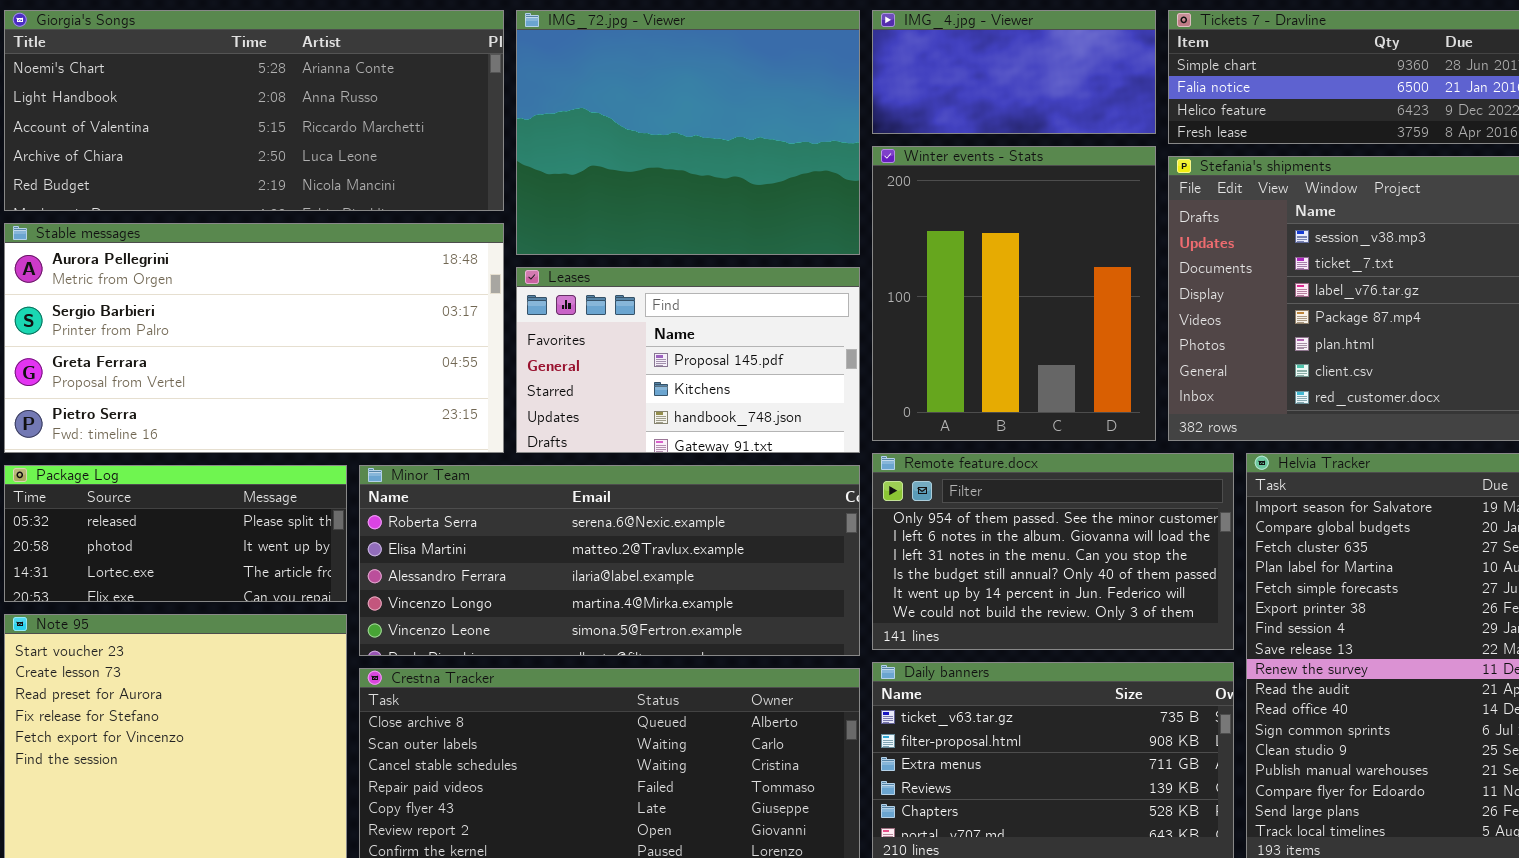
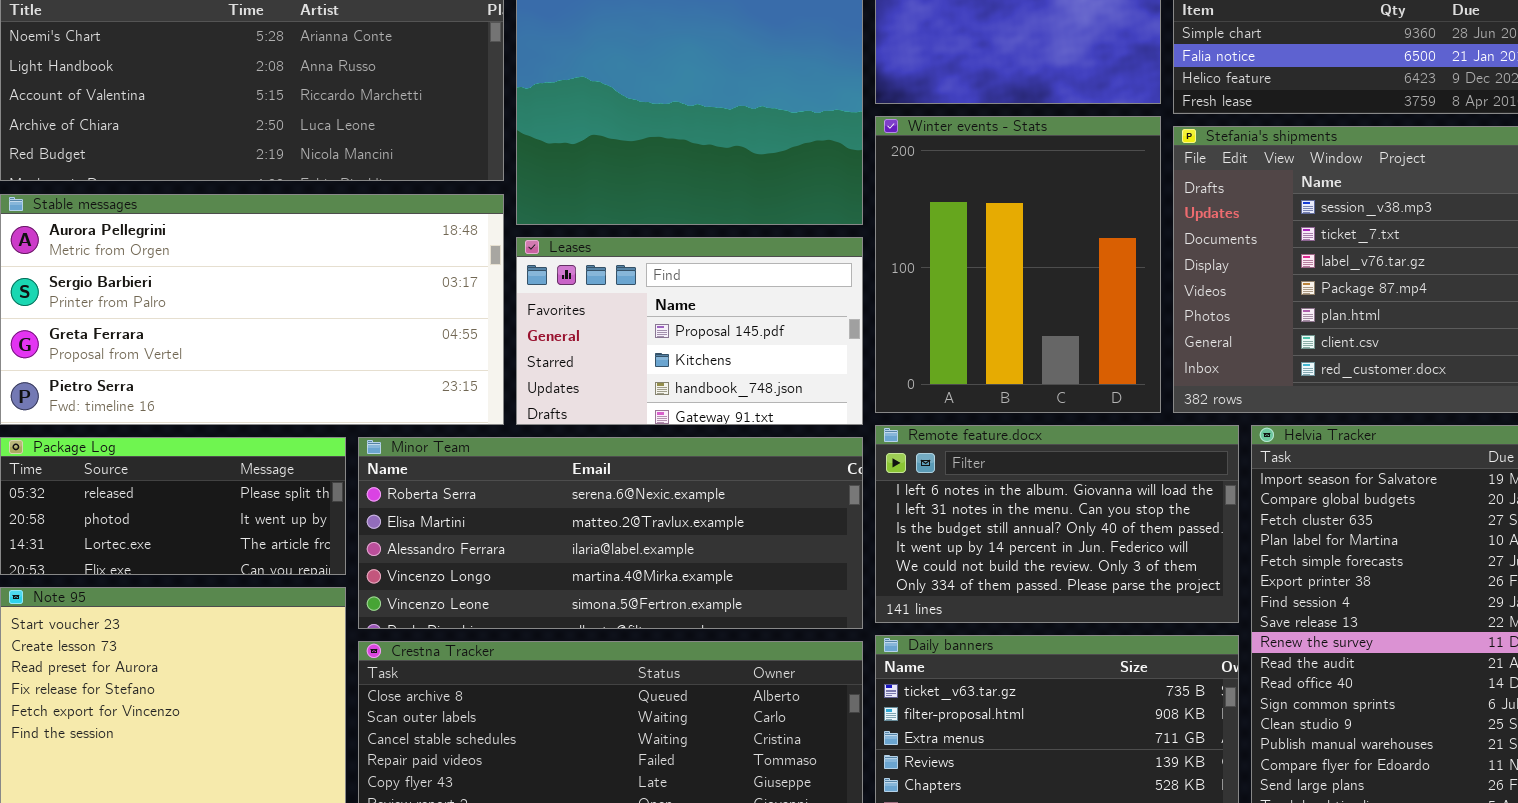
Remote feature.docx: [872,453,1234,650] -> [875,425,1239,623], scrolled down 1 row

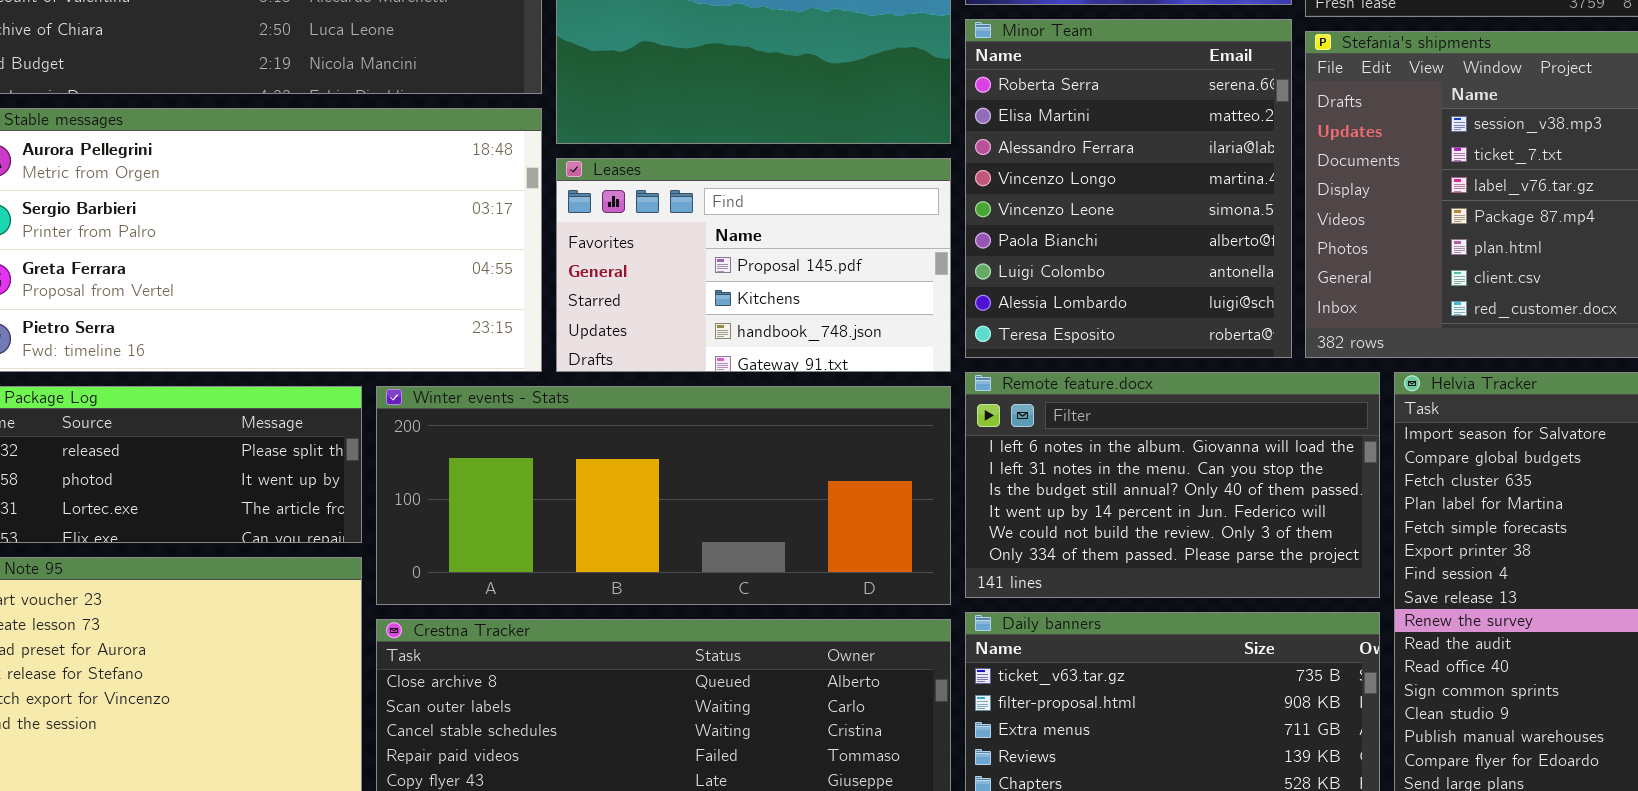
Winter events - Stats: [875,116,1161,413] -> [376,386,951,605], moved, resized
Minor Team: [358,437,863,629] -> [965,19,1292,358], moved, resized

